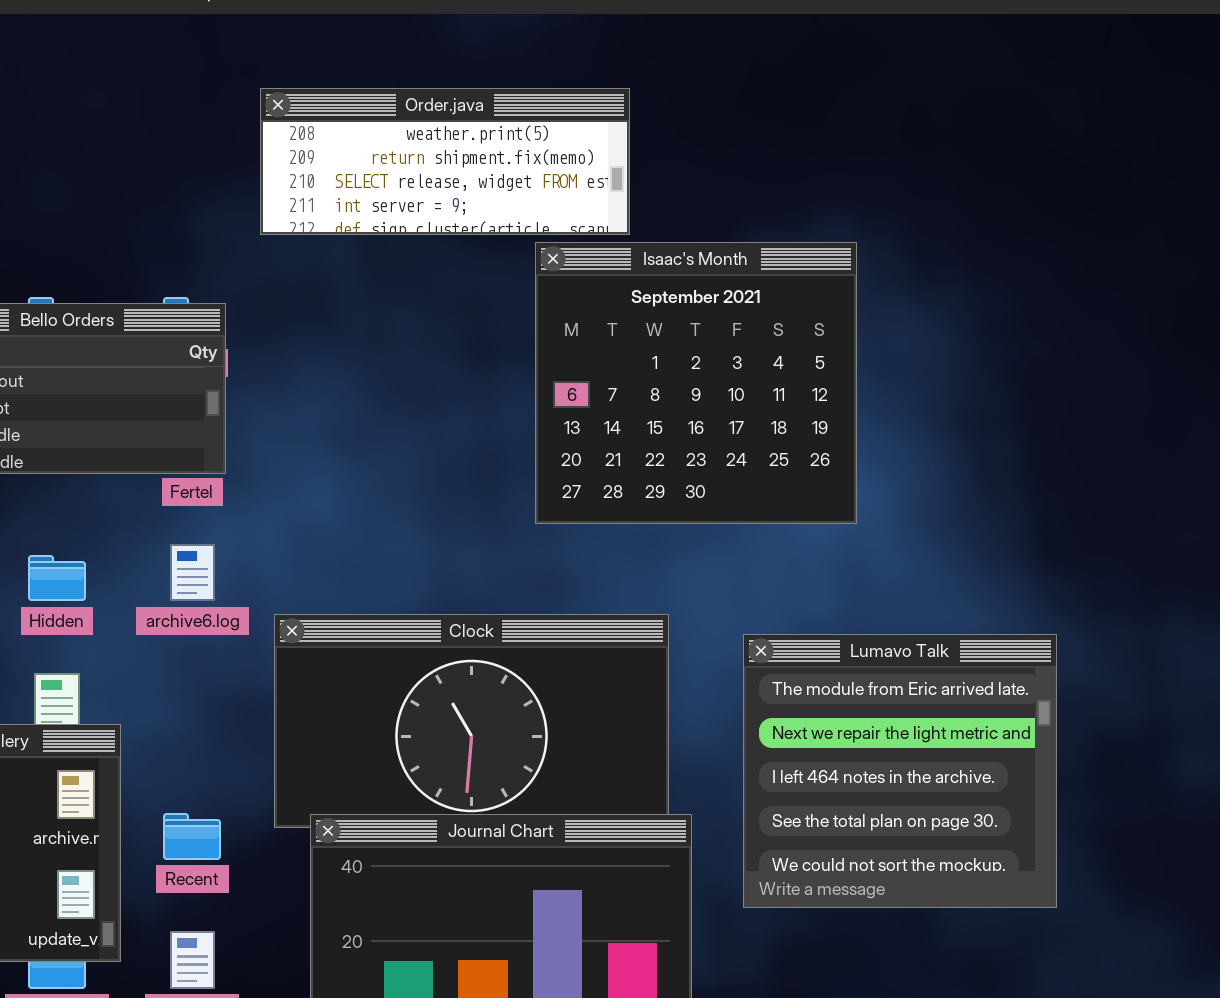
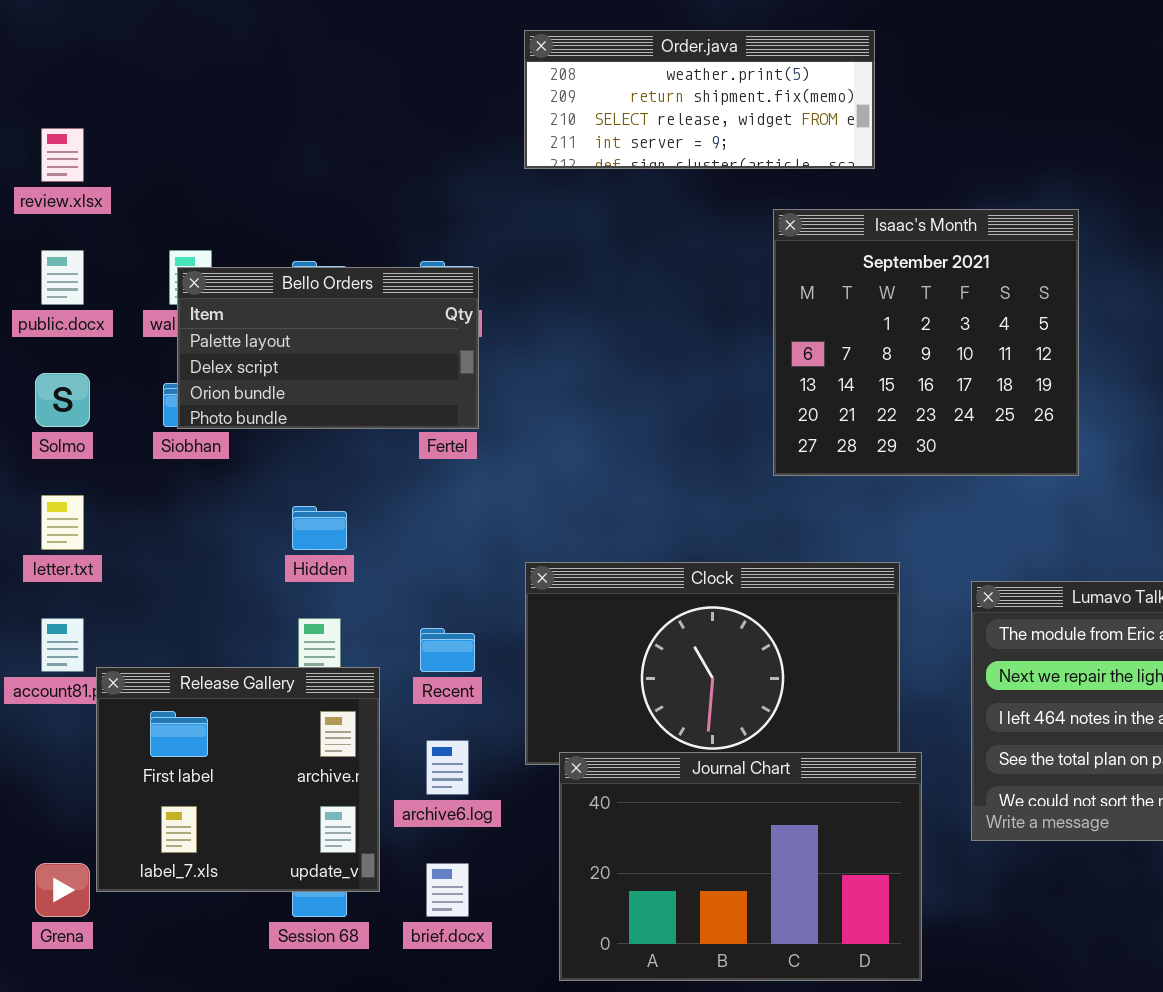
Order.java: [260,88,630,235] -> [524,30,875,169], moved
archive6.log: [170,544,215,601] -> [426,740,469,795], moved
Recent: [163,813,221,860] -> [420,628,475,672], moved

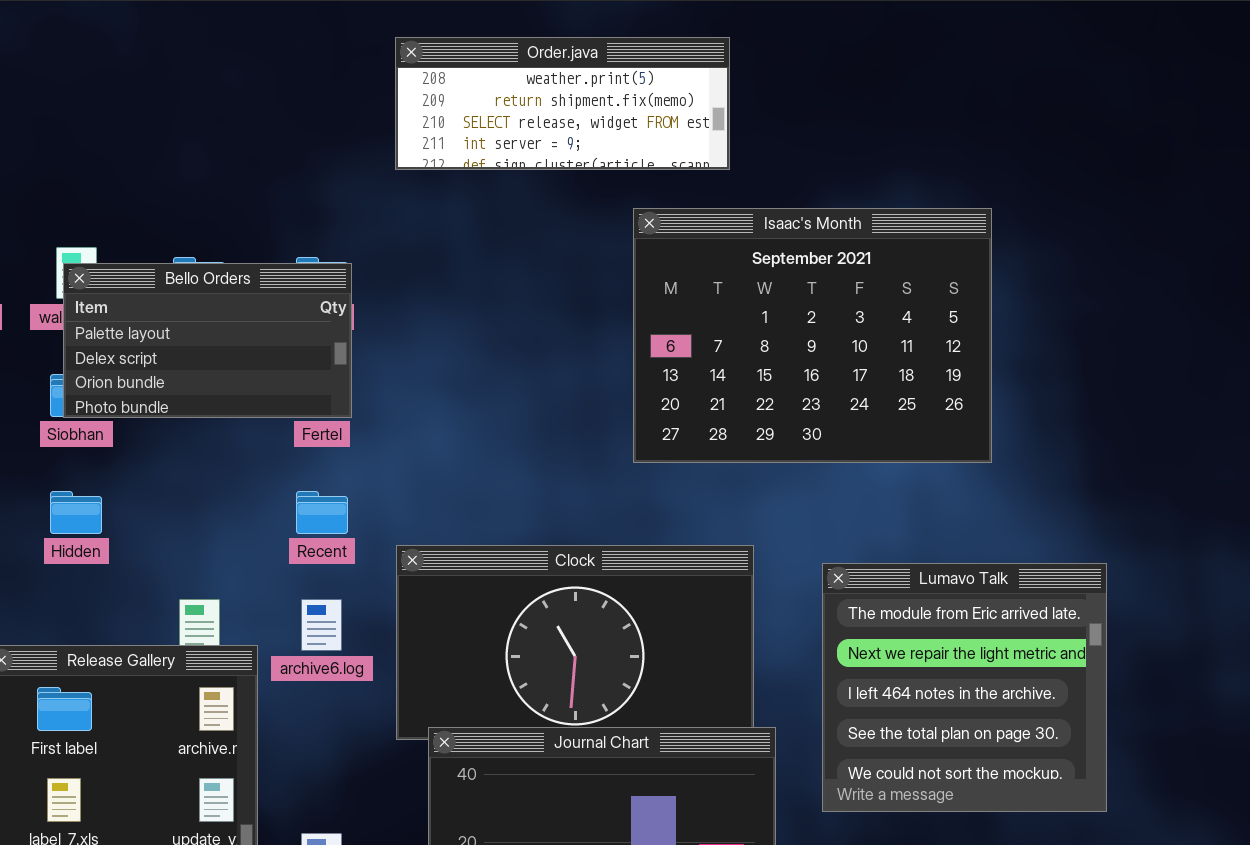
Isaac's Month: [773,209,1079,476] -> [633,208,992,463], resized
Hidden: [292,506,347,550] -> [50,491,102,534], moved
Recent: [420,628,475,672] -> [296,491,348,534], moved
archive6.log: [426,740,469,795] -> [301,599,342,651], moved

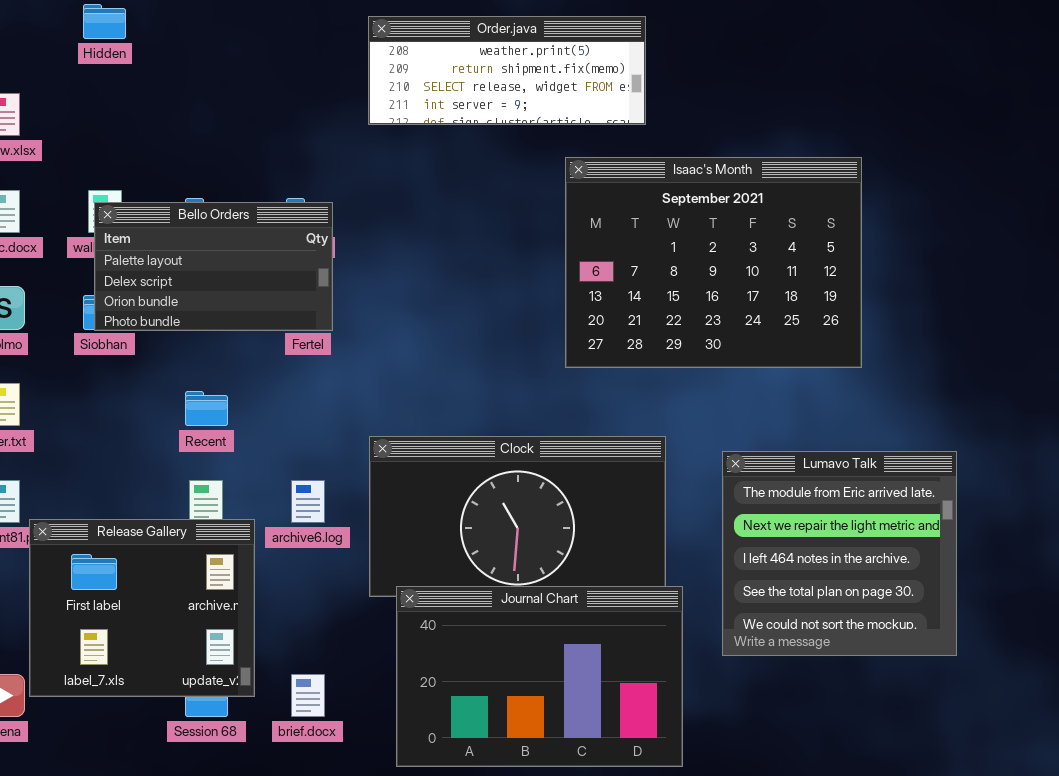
Hidden: [50,491,102,534] -> [83,4,126,39], moved
Recent: [296,491,348,534] -> [185,391,228,426], moved

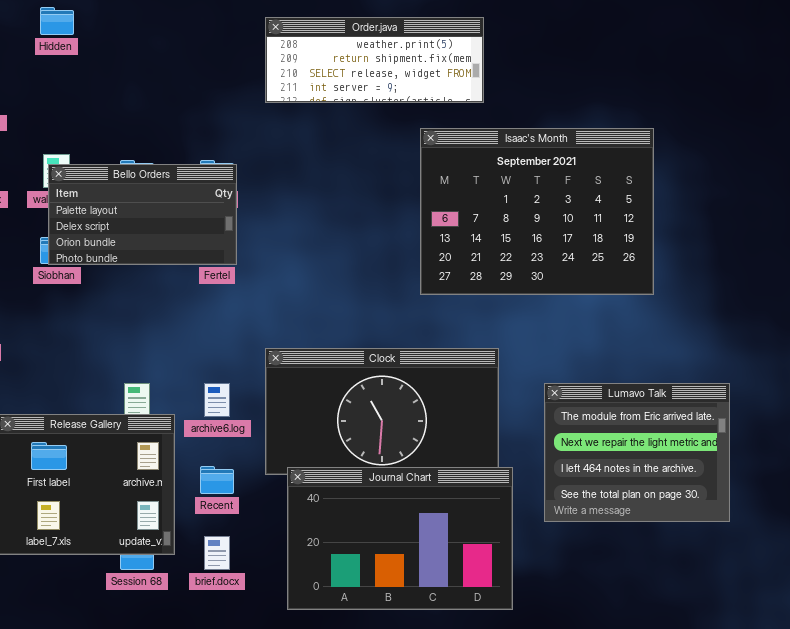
Recent: [185,391,228,426] -> [200,466,234,494], moved
Lumavo Talk: [722,451,957,656] -> [544,383,730,522], resized

